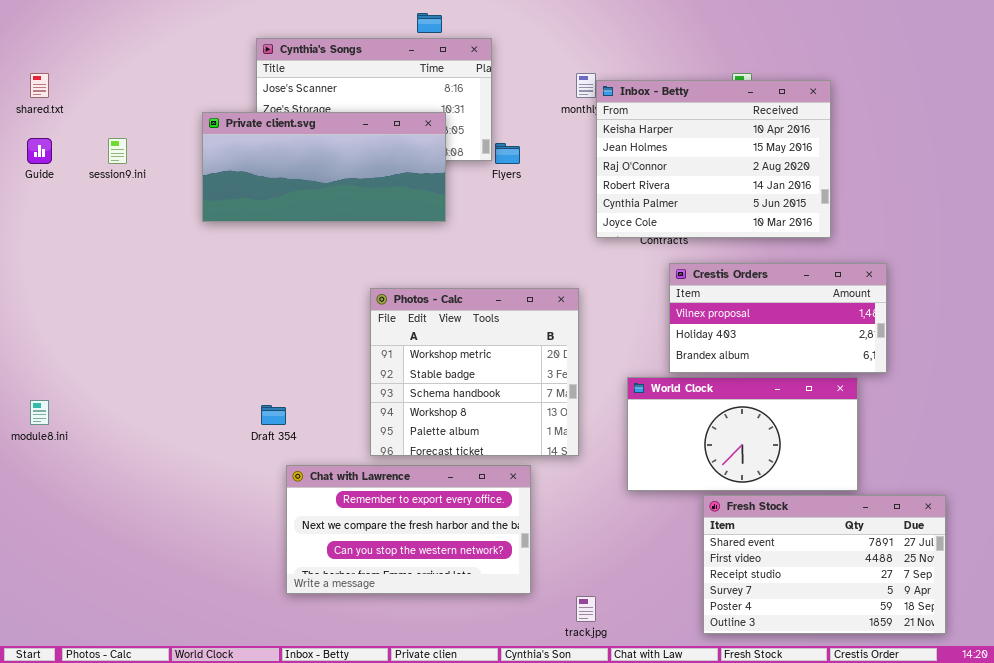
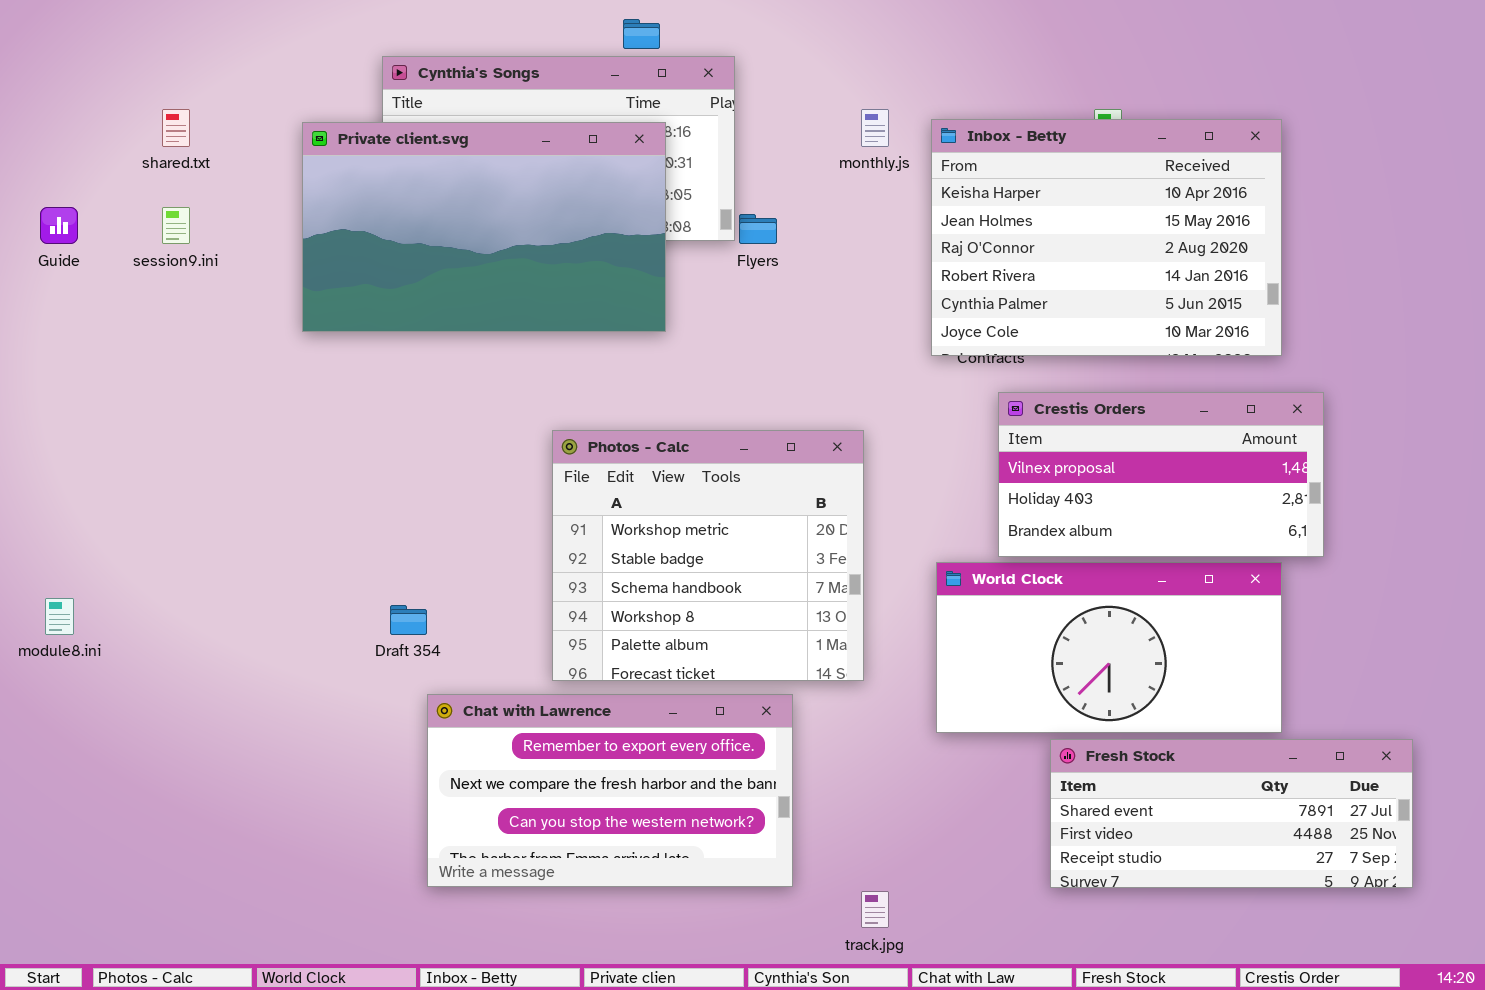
shared.txt: [30,73,49,98] -> [162,109,190,147], moved
Inbox - Betty: [596,80,831,238] -> [931,119,1282,356], moved
Private client.svg: [202,112,446,222] -> [302,122,666,332], resized
Fresh Stock: [703,495,946,634] -> [1050,739,1413,888], resized

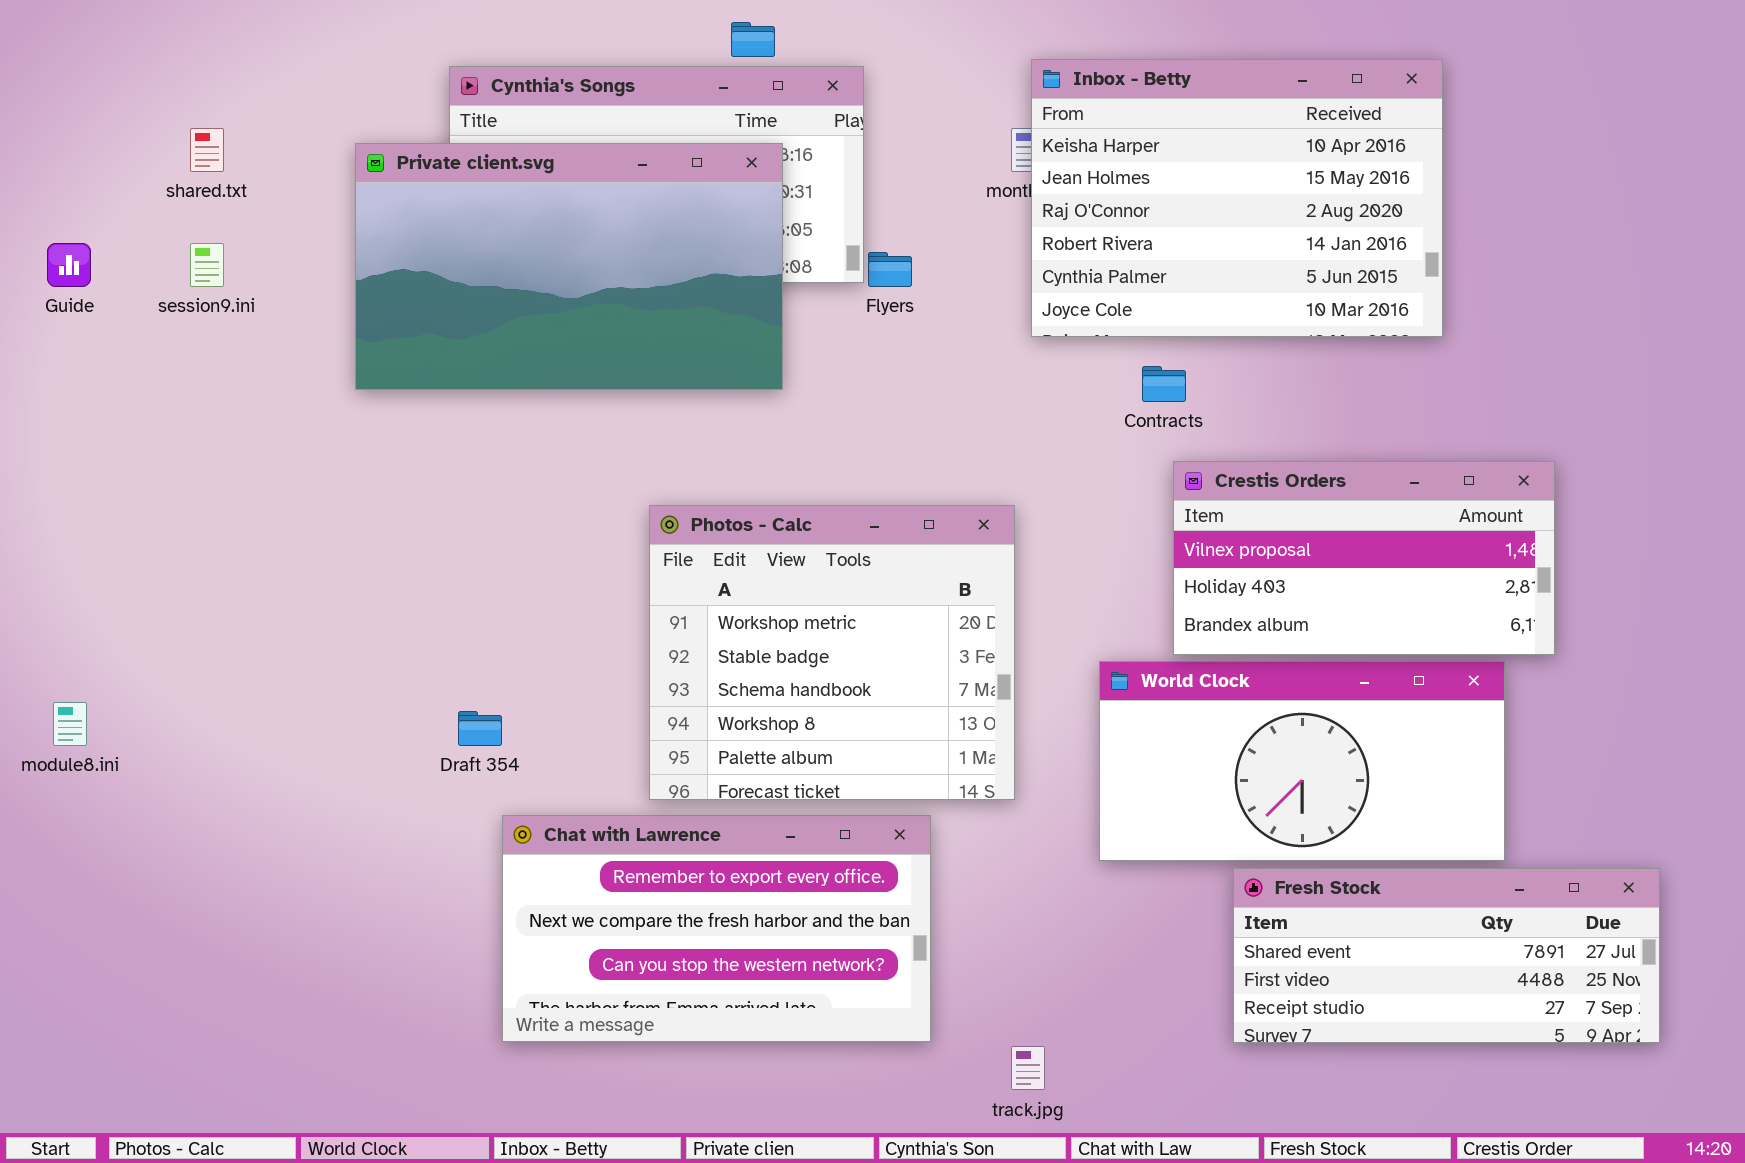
Inbox - Betty: [931,119,1282,356] -> [1031,59,1443,337], moved

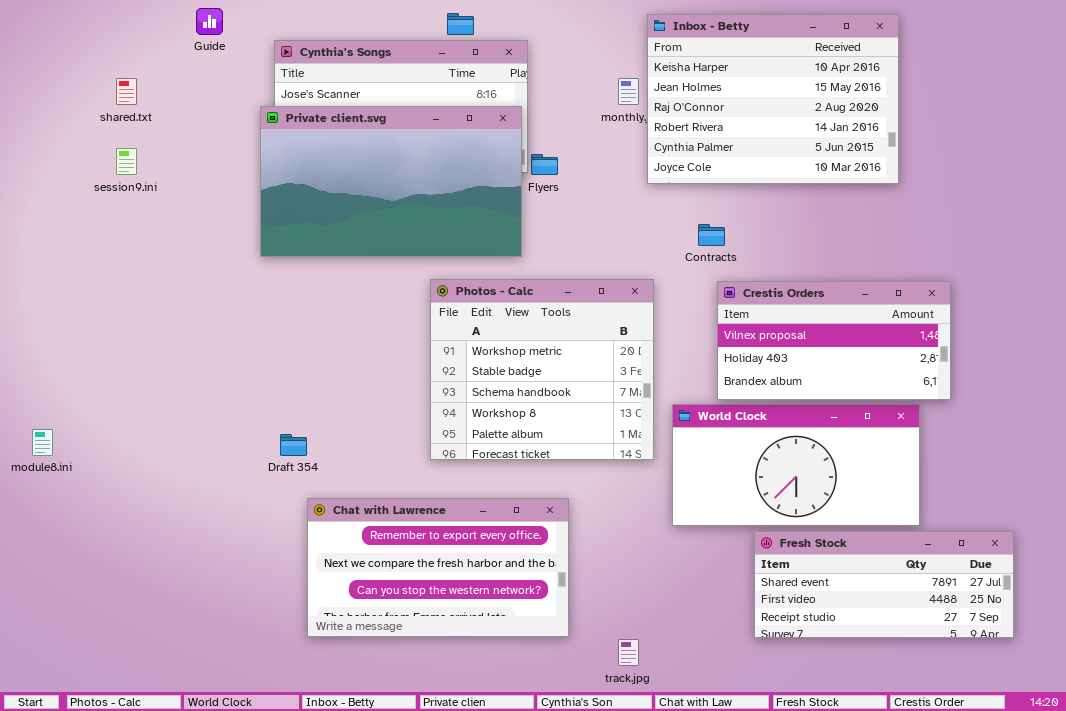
Inbox - Betty: [1031,59,1443,337] -> [647,14,899,184], moved
Private client.svg: [355,143,783,390] -> [260,106,522,257], moved
Guide: [47,243,91,287] -> [196,8,223,35], moved
Photos - Calc: [649,505,1015,800] -> [430,279,654,460], moved

